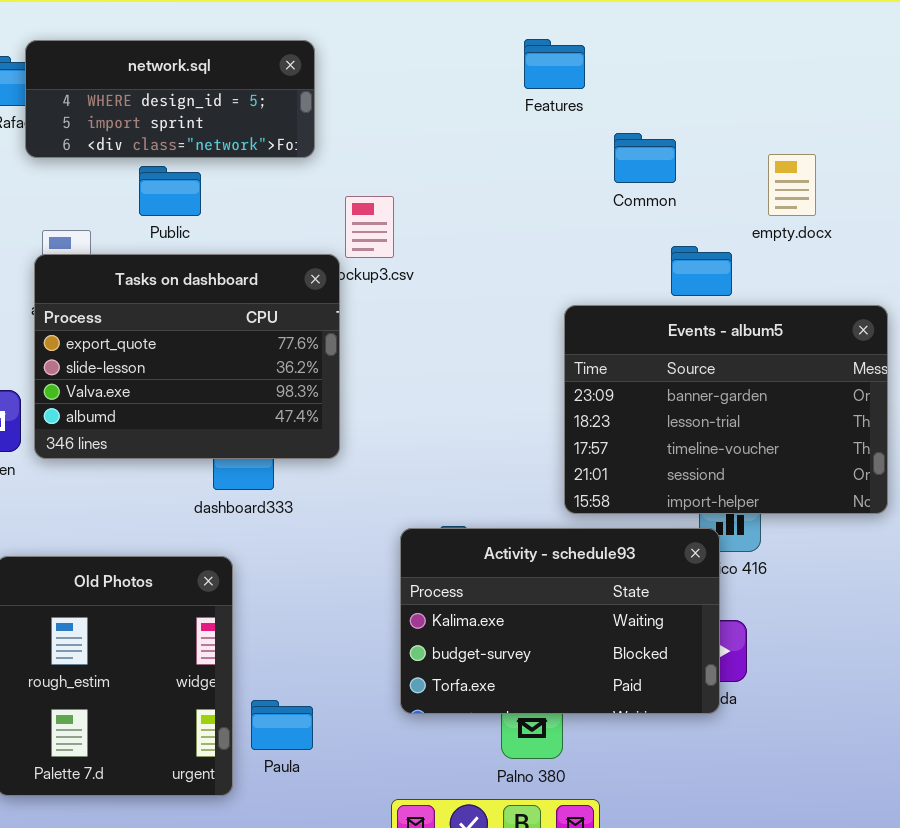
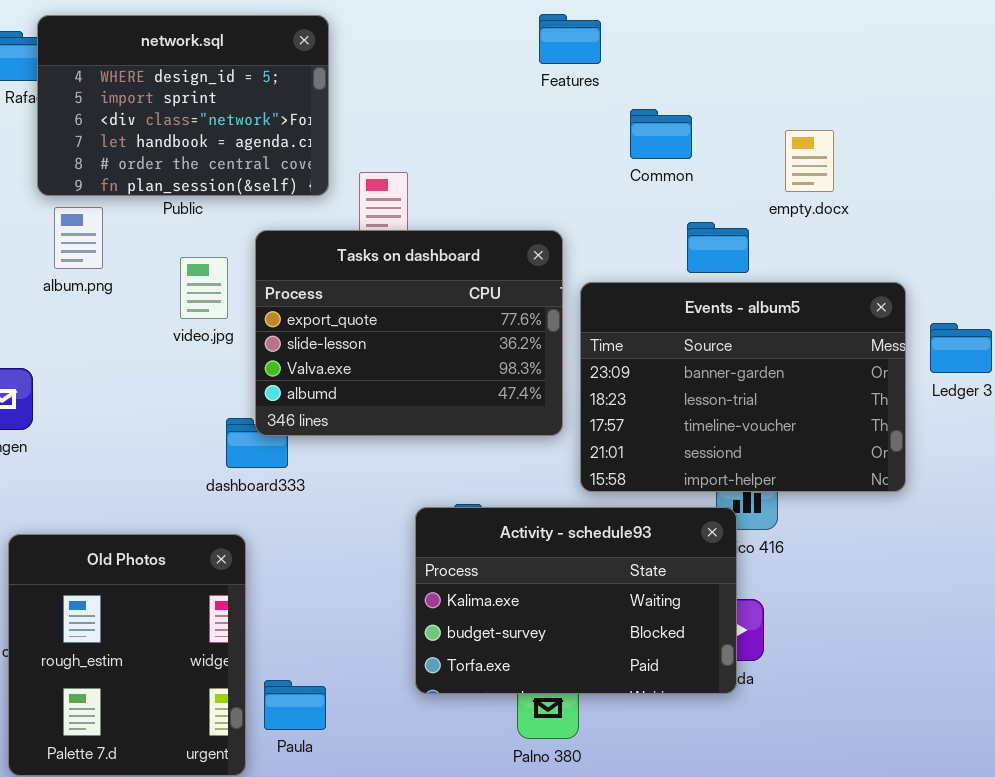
network.sql: [25,40,315,158] -> [37,15,329,196], resized
Tasks on dashboard: [34,254,340,459] -> [255,230,563,436], moved

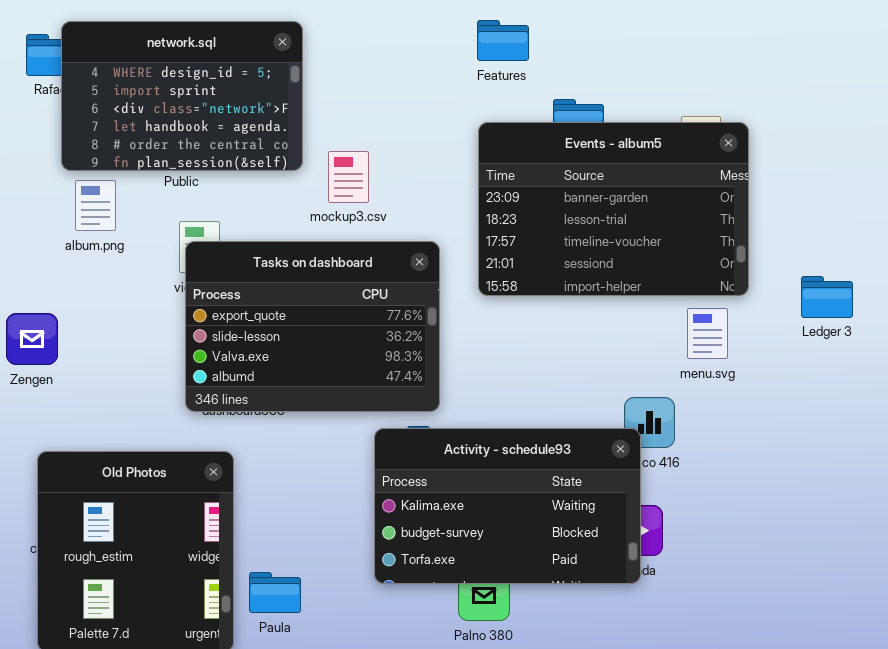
Tasks on dashboard: [255,230,563,436] -> [185,241,440,412], moved
Events - album5: [580,282,906,492] -> [478,122,749,296], moved

